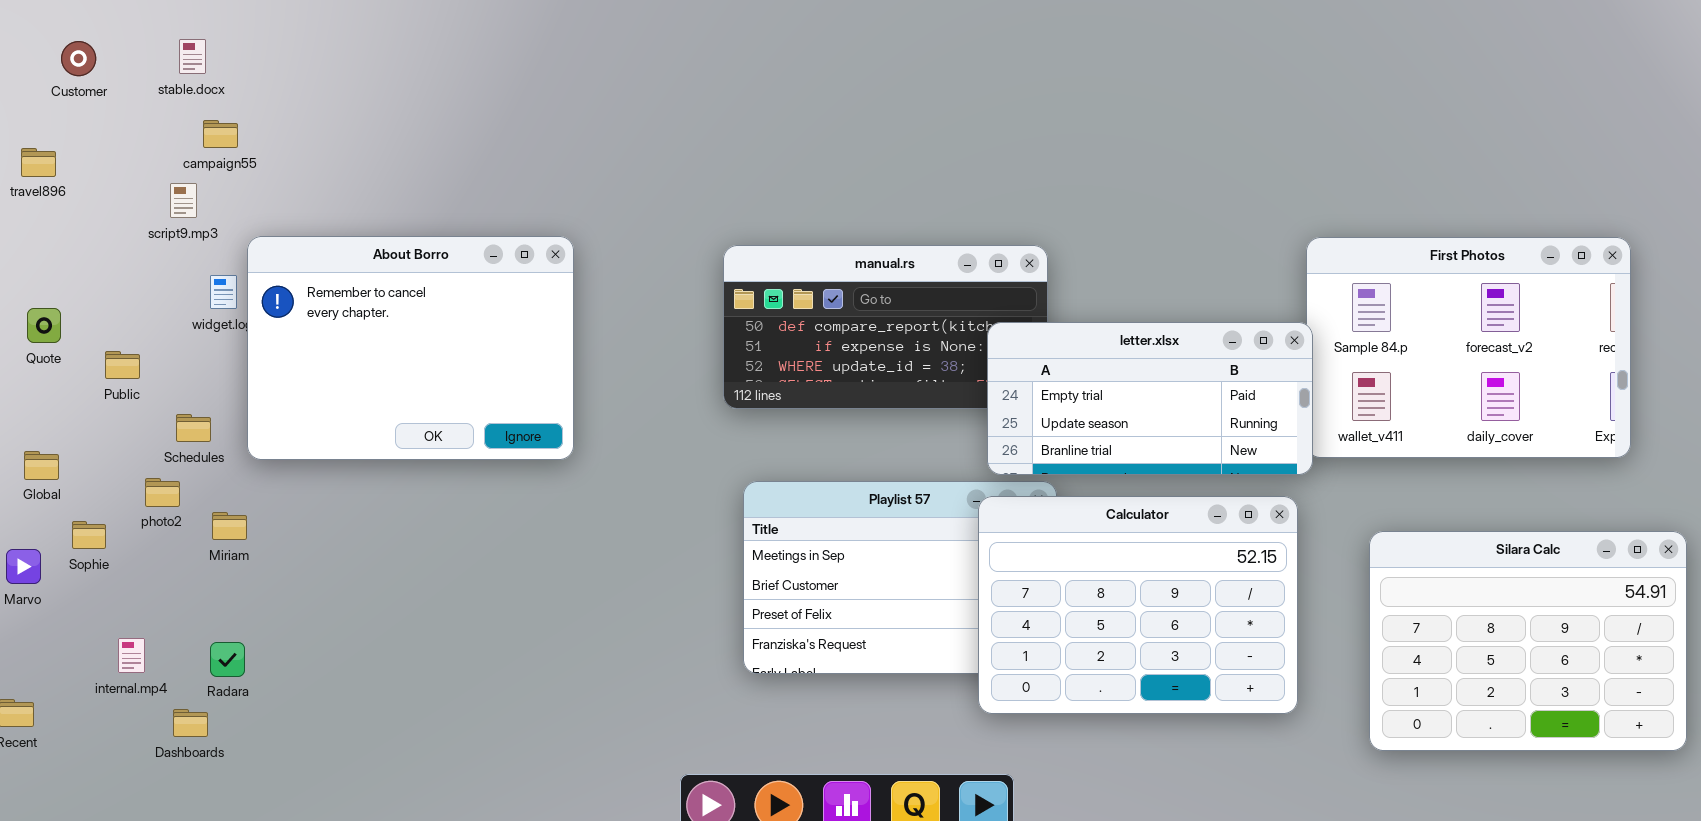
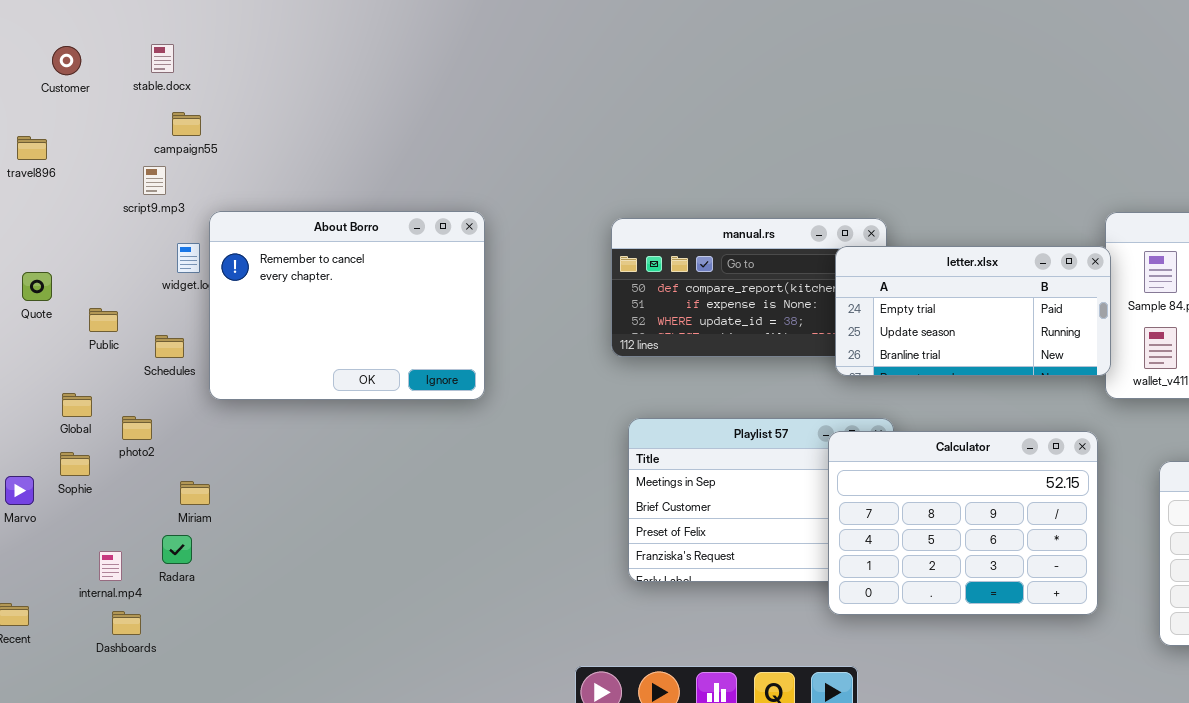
letter.xlsx: [987,322,1313,475] -> [835,246,1111,376], moved
Schedules: [176,414,211,442] -> [155,335,184,358], moved
Global: [24,451,59,480] -> [62,393,92,417], moved
Miriam: [212,512,247,540] -> [180,481,210,505], moved
Radara: [210,642,245,677] -> [162,535,192,564], moved
Dashboards: [173,709,208,737] -> [112,611,141,635], moved

